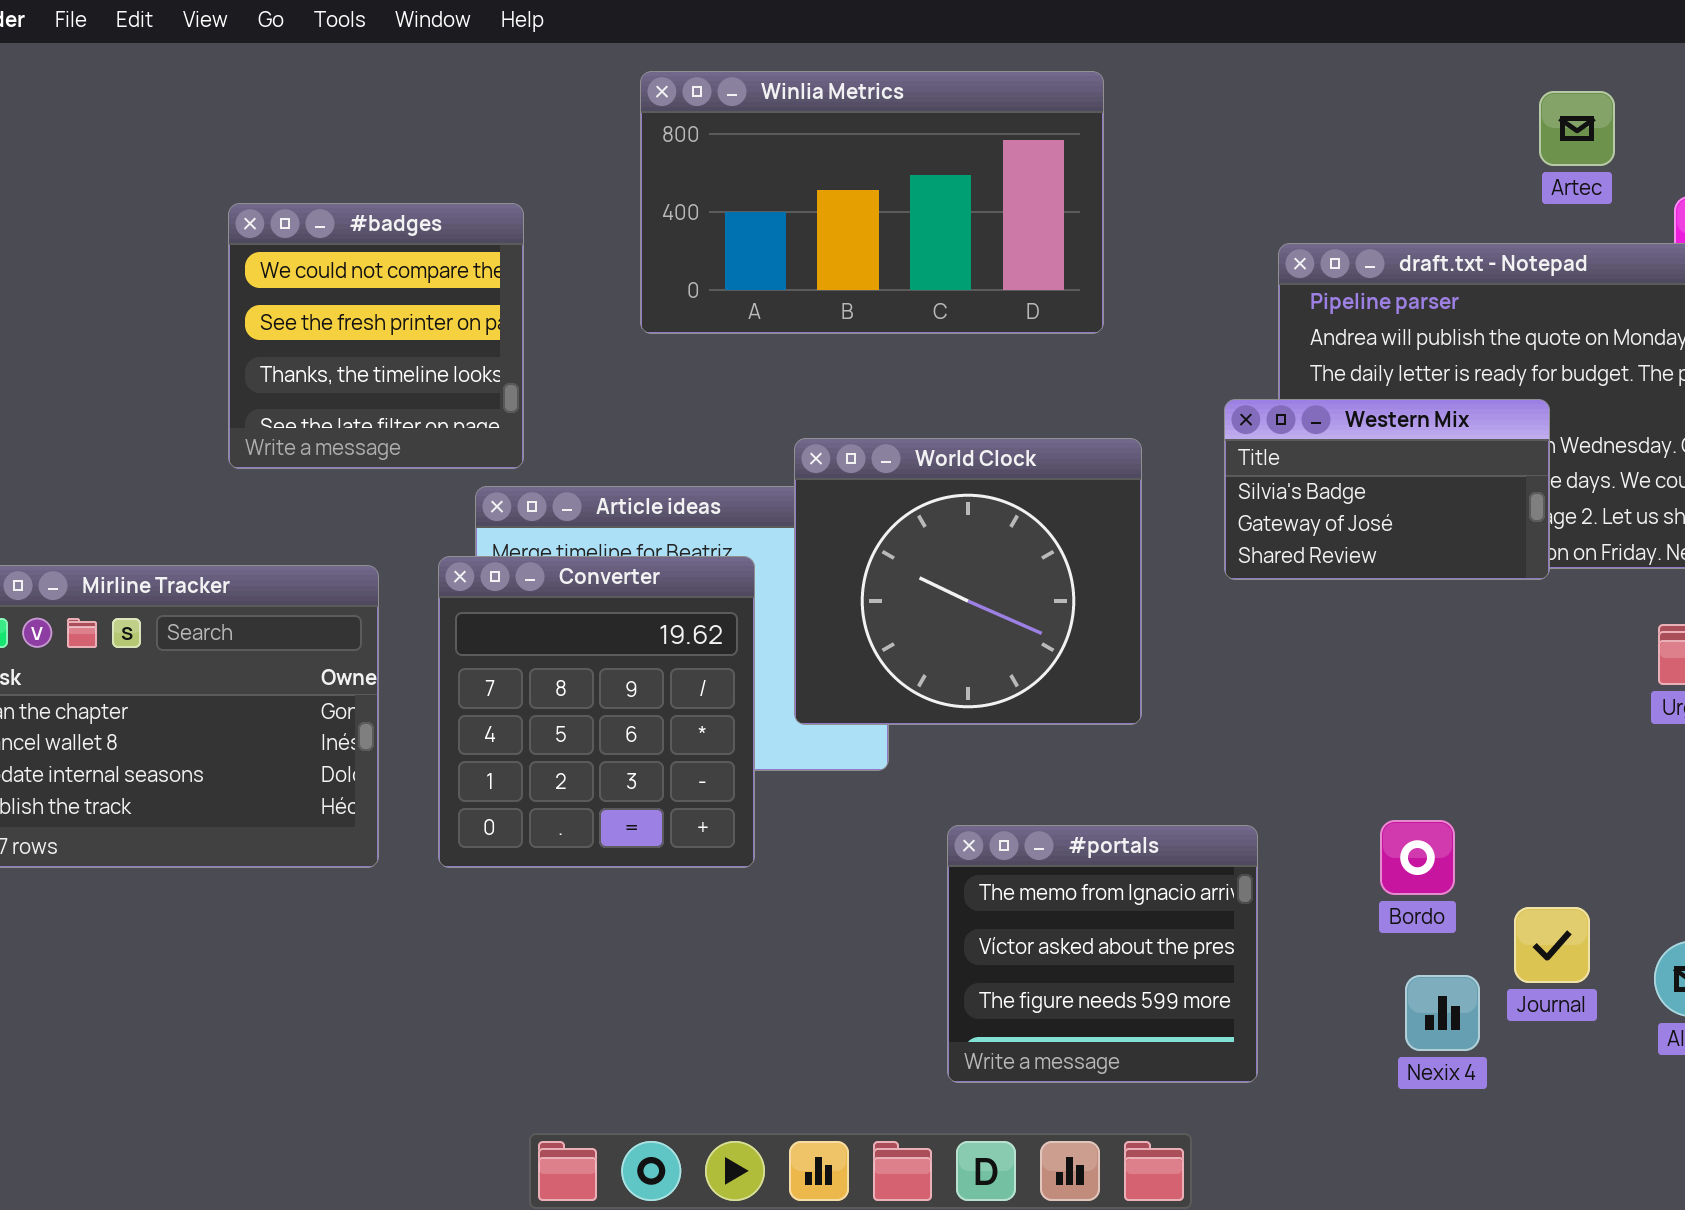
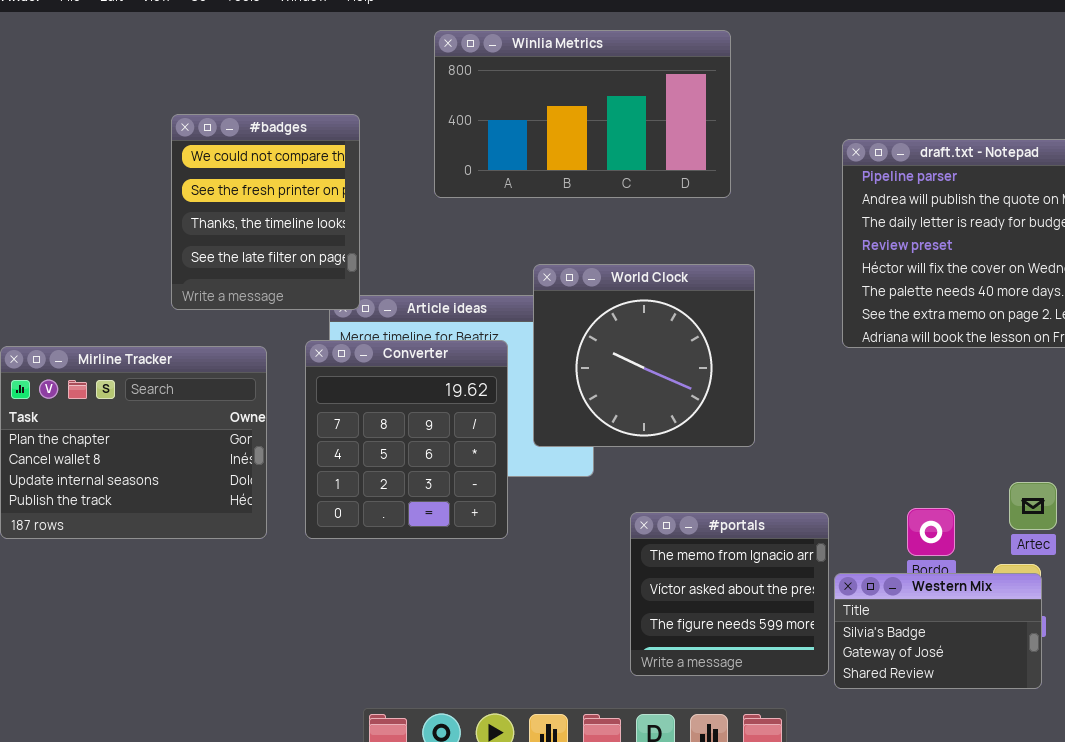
Artec: [1539,91,1615,166] -> [1009,482,1057,530], moved
#badges: [228,203,524,469] -> [171,114,360,310], resized
Western Mix: [1224,399,1550,580] -> [834,573,1042,689], moved

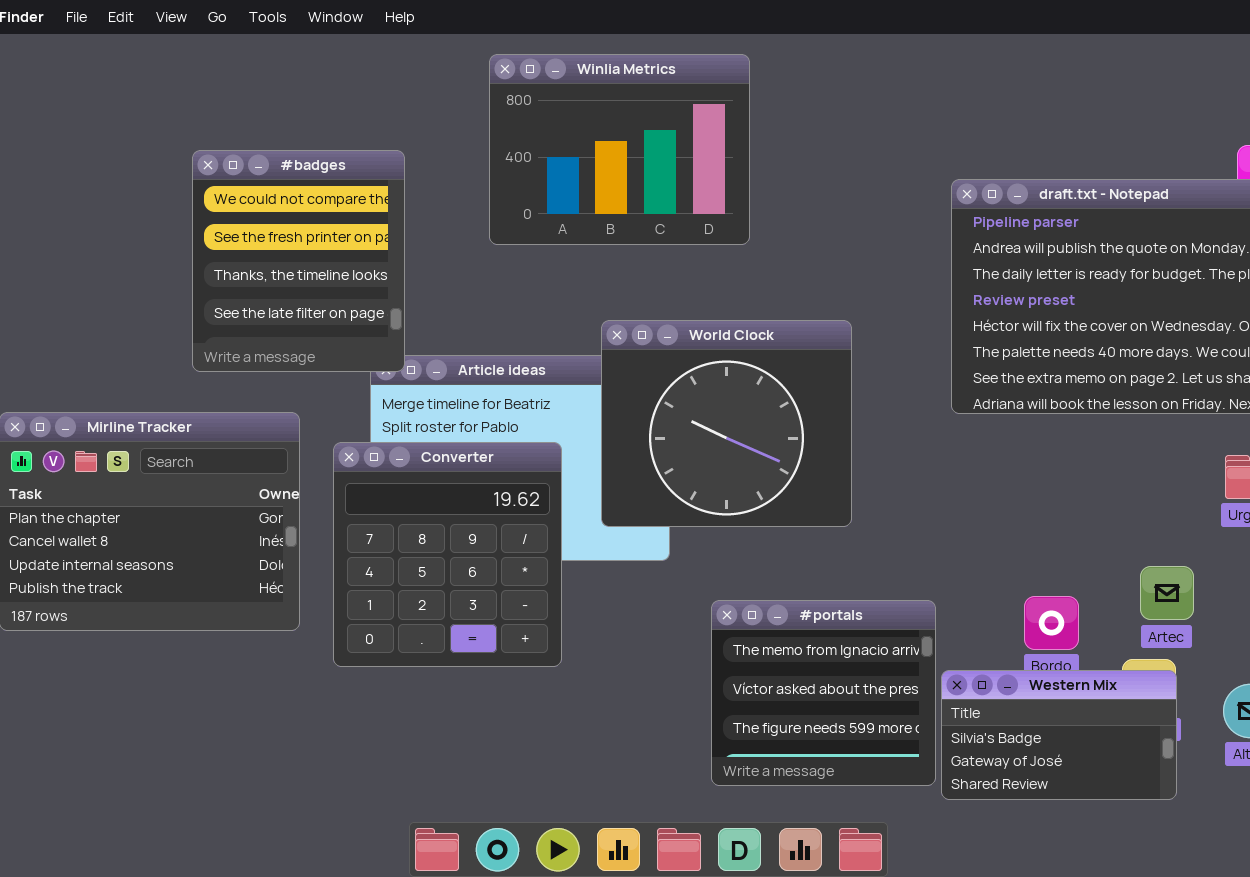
Winlia Metrics: [434,30,731,198] -> [489,54,750,245], resized
Converter: [305,340,508,539] -> [333,442,562,667], moved

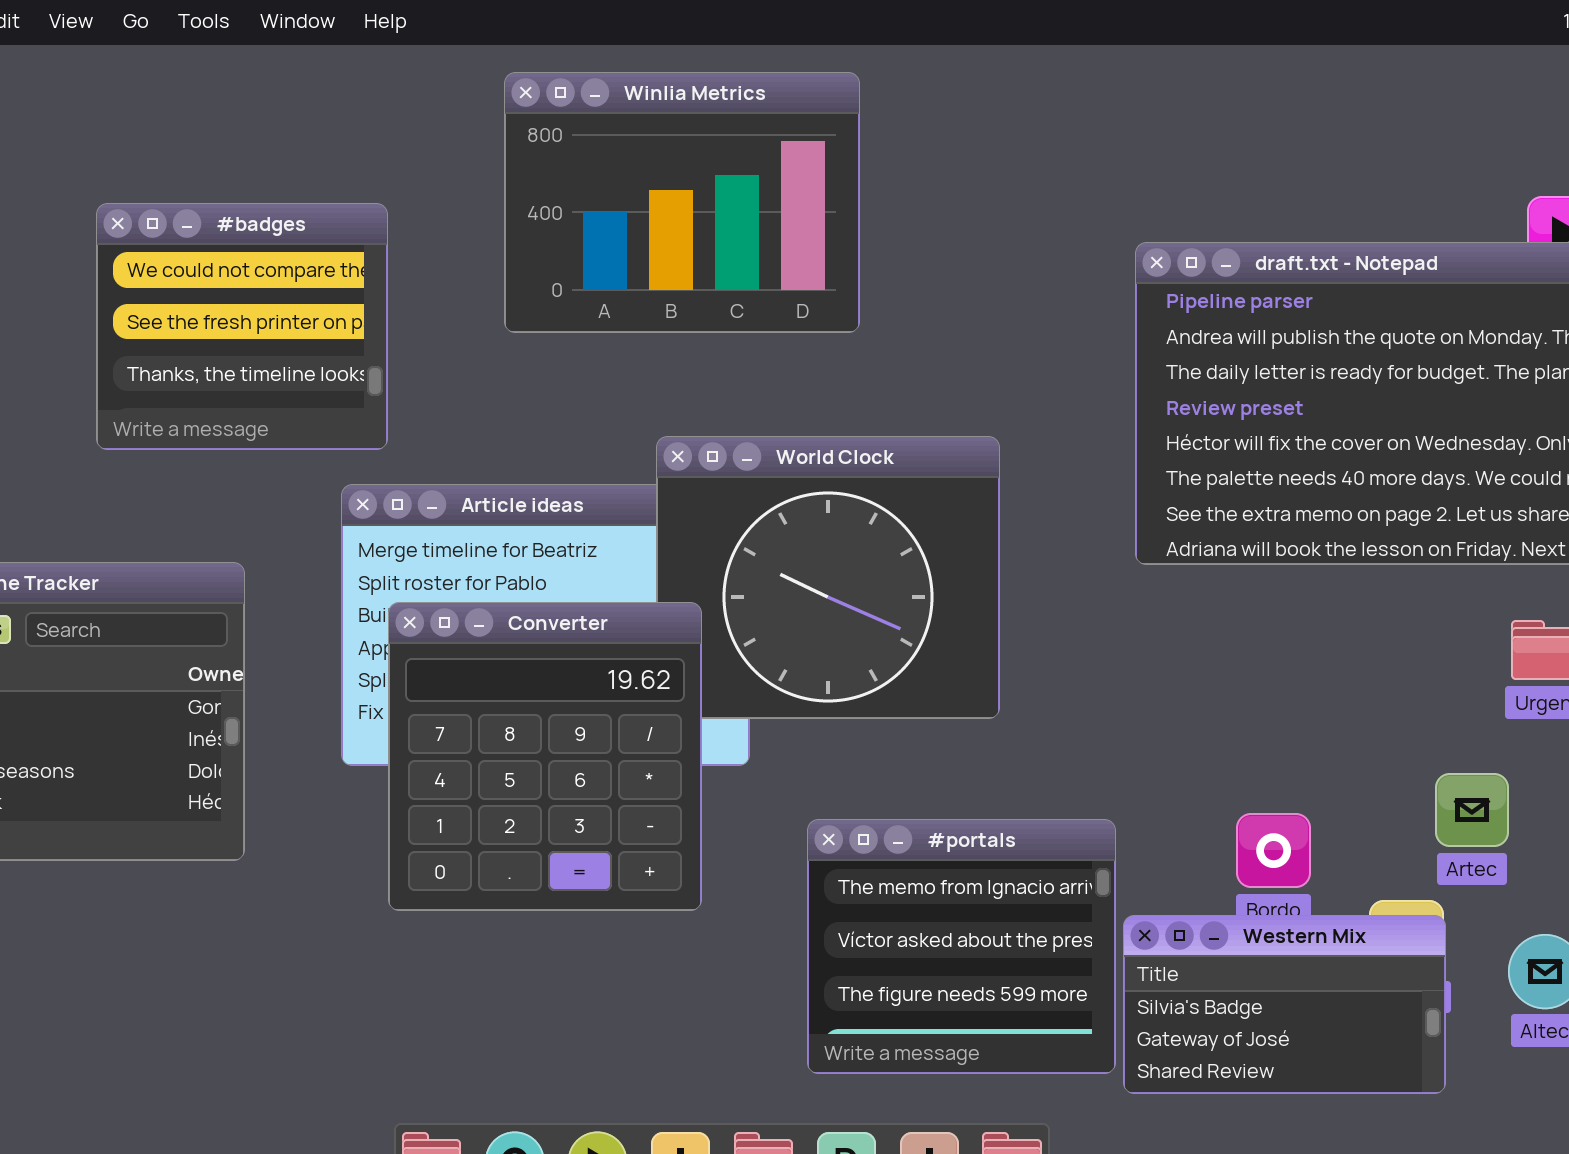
#badges: [192,150,405,372] -> [96,203,388,450], resized
Converter: [333,442,562,667] -> [388,602,702,911], moved
Artec: [1140,566,1194,620] -> [1435,773,1509,847], moved

